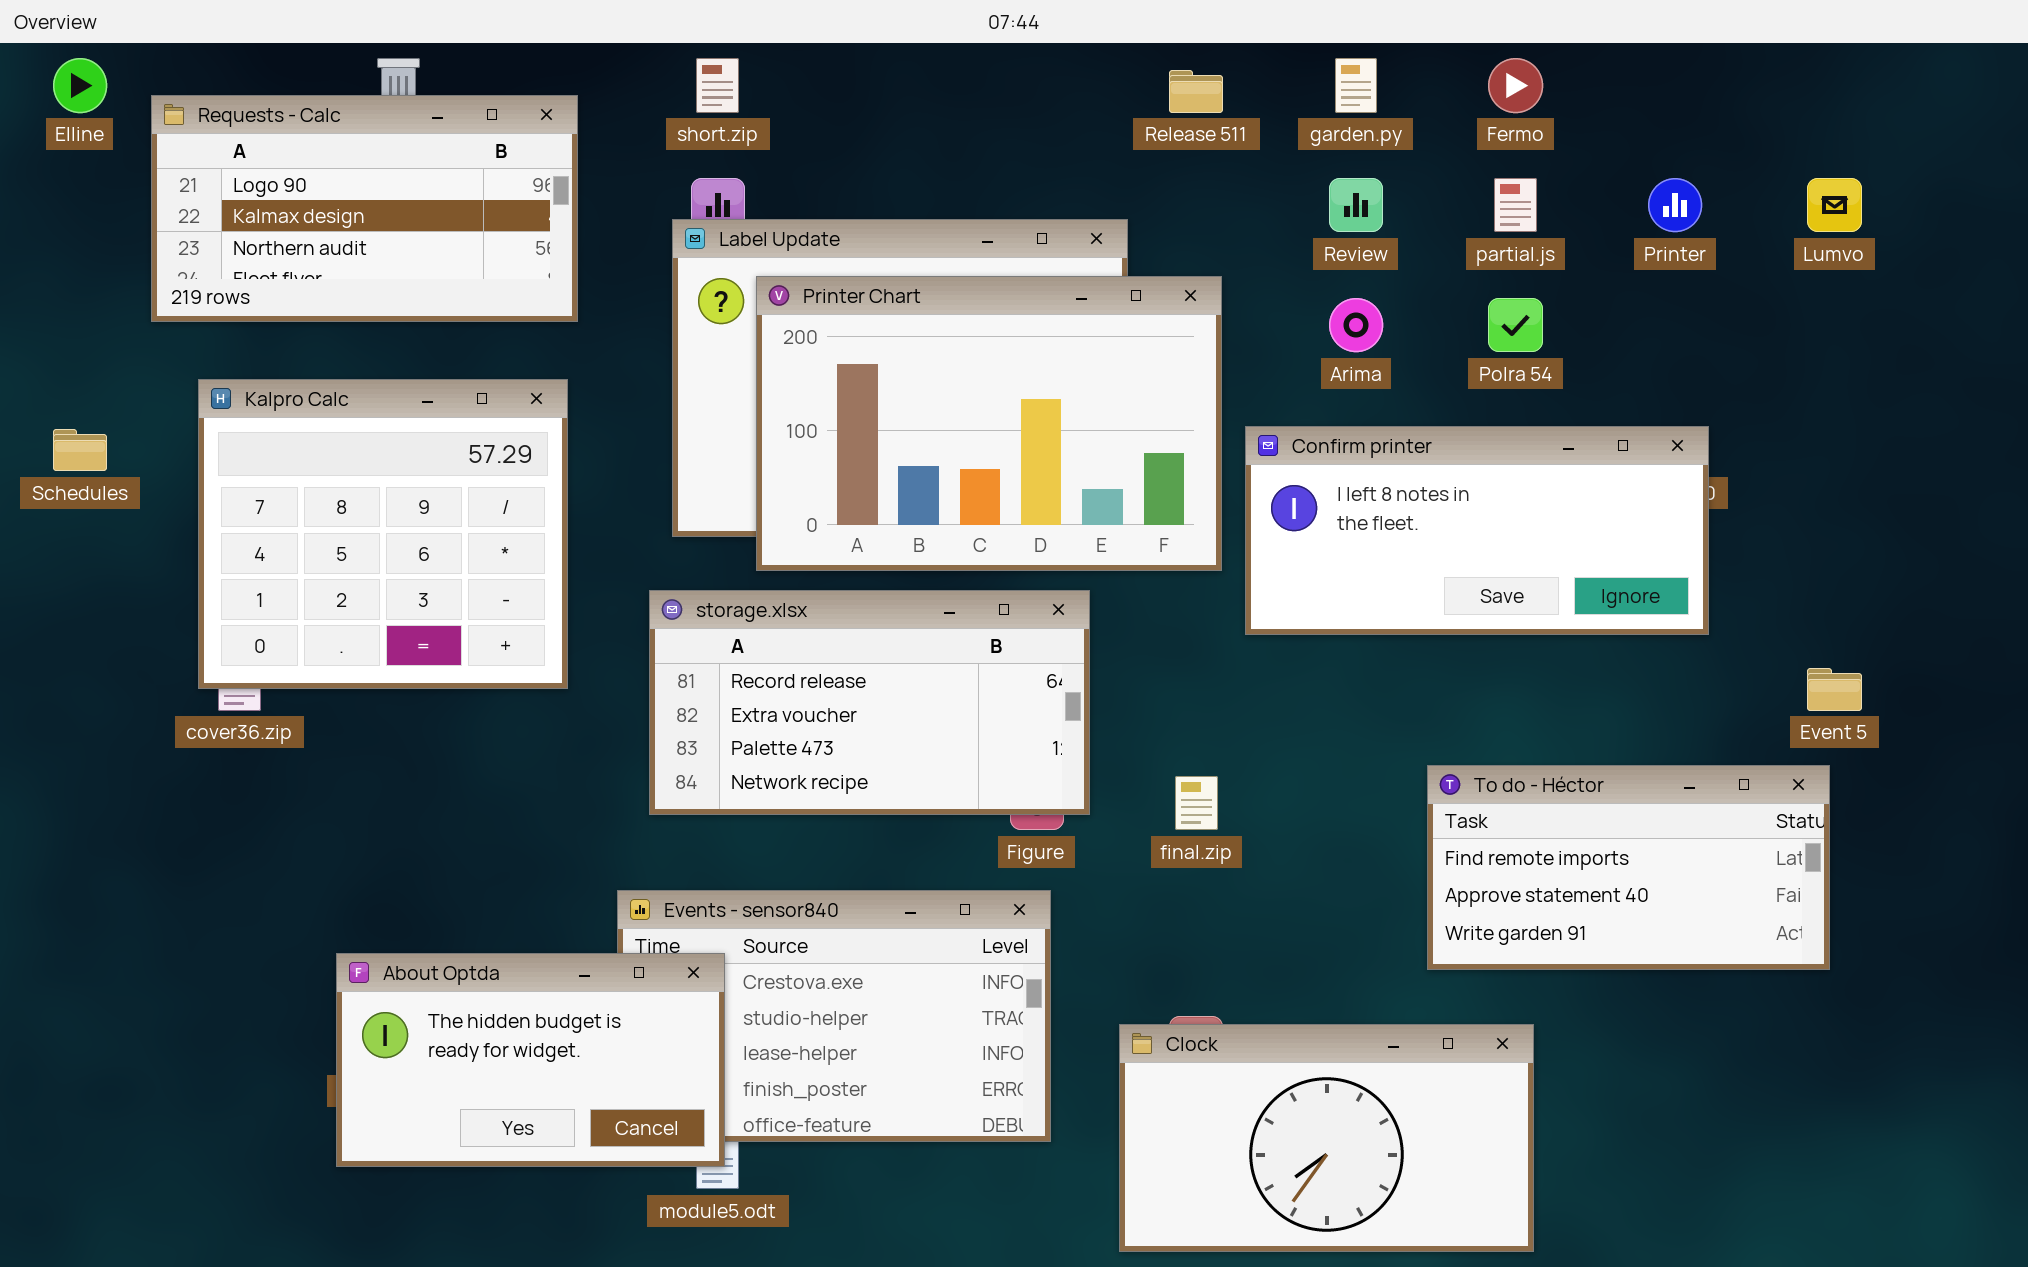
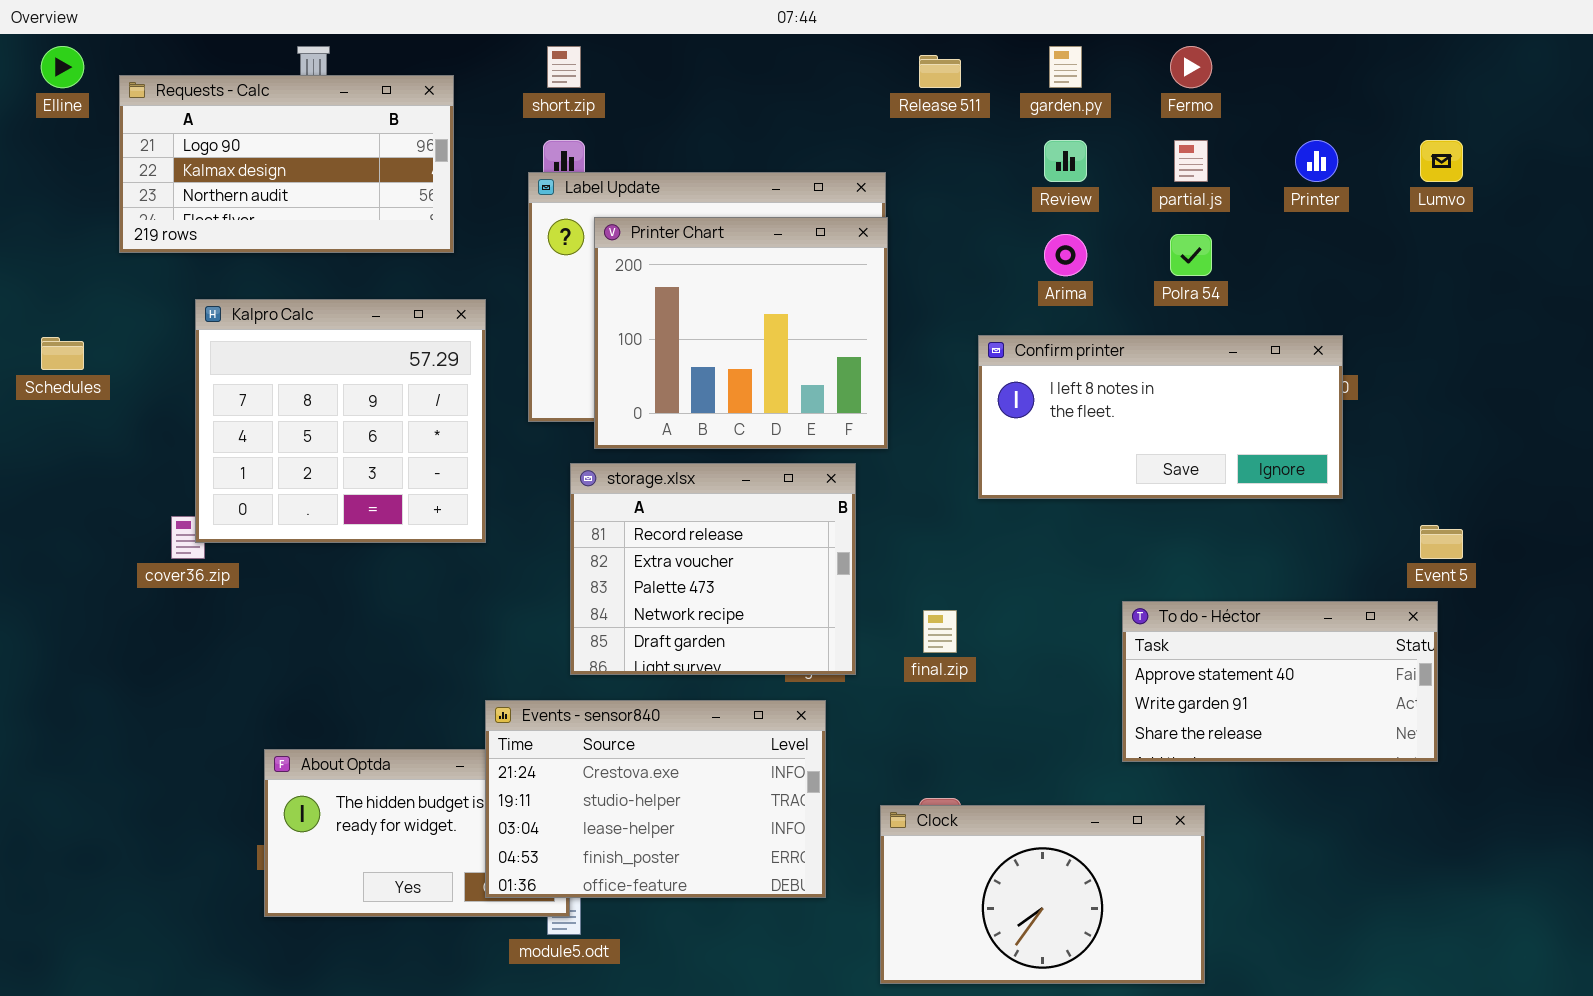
Printer Chart: [756,276,1222,571] -> [594,217,888,449], resized
Kalpro Calc: [198,379,568,689] -> [195,299,486,543], moved
storage.xlsx: [649,590,1090,815] -> [570,463,856,675], resized
To do - Héctor: [1427,765,1830,970] -> [1122,601,1438,762], scrolled down 1 row
Events - sensor840: [617,890,1051,1142] -> [485,700,826,898], raised

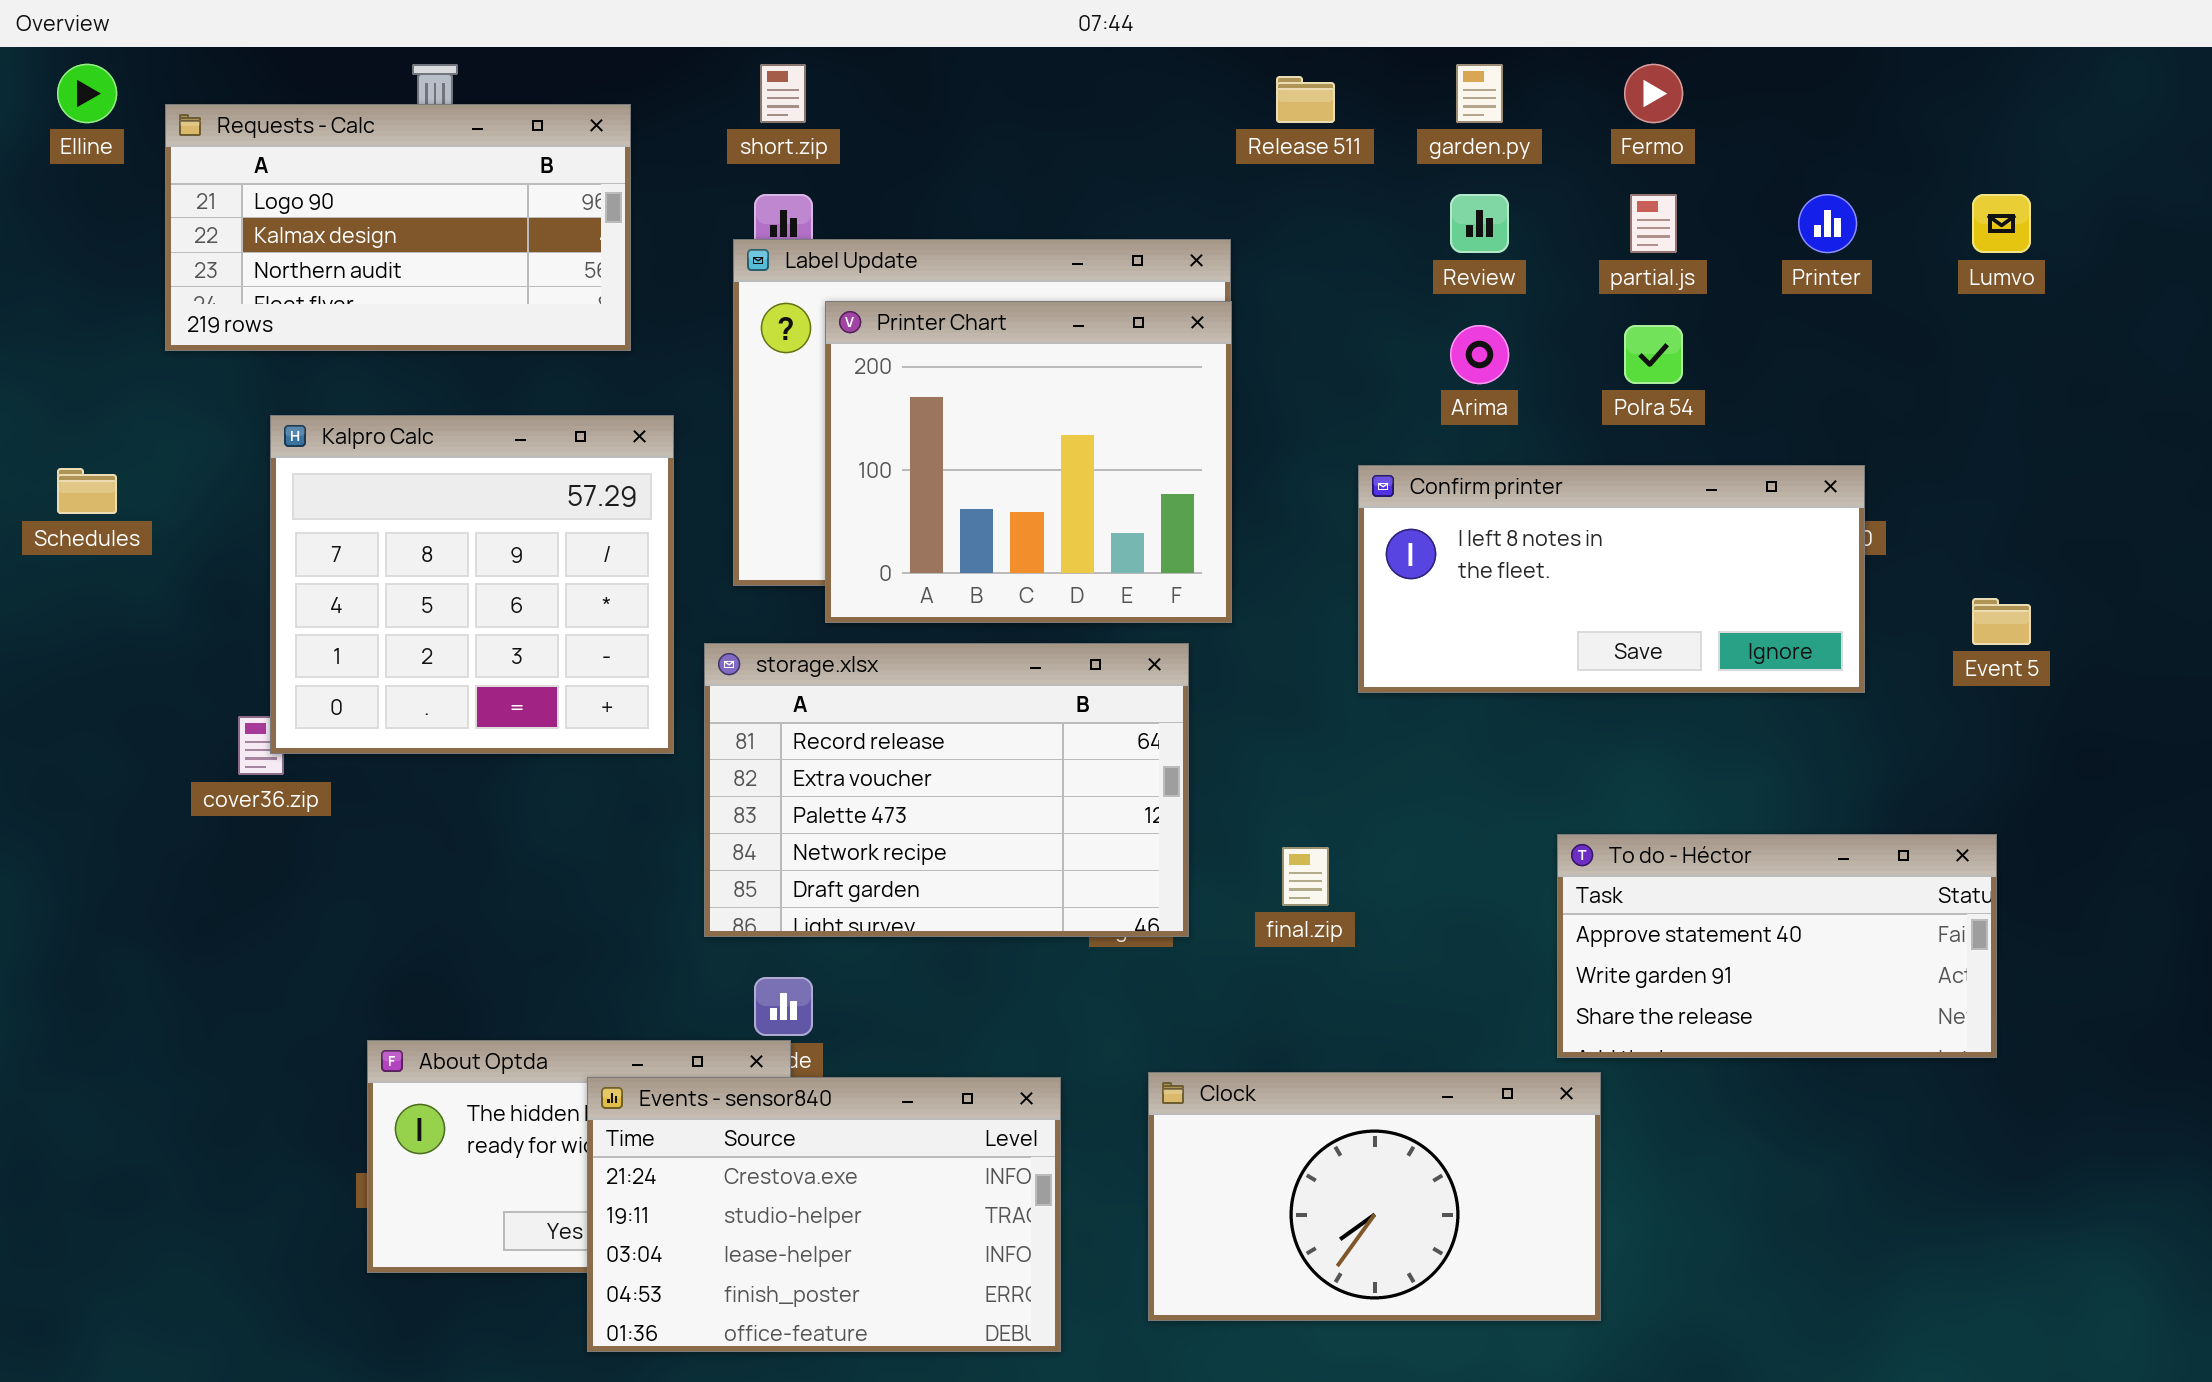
storage.xlsx: [570,463,856,675] -> [704,643,1189,937], resized
Event 5: [1420,525,1463,559] -> [1972,598,2031,645], moved
Events - sensor840: [485,700,826,898] -> [587,1077,1061,1352], moved
Clock: [880,805,1205,984] -> [1148,1072,1601,1321], moved

